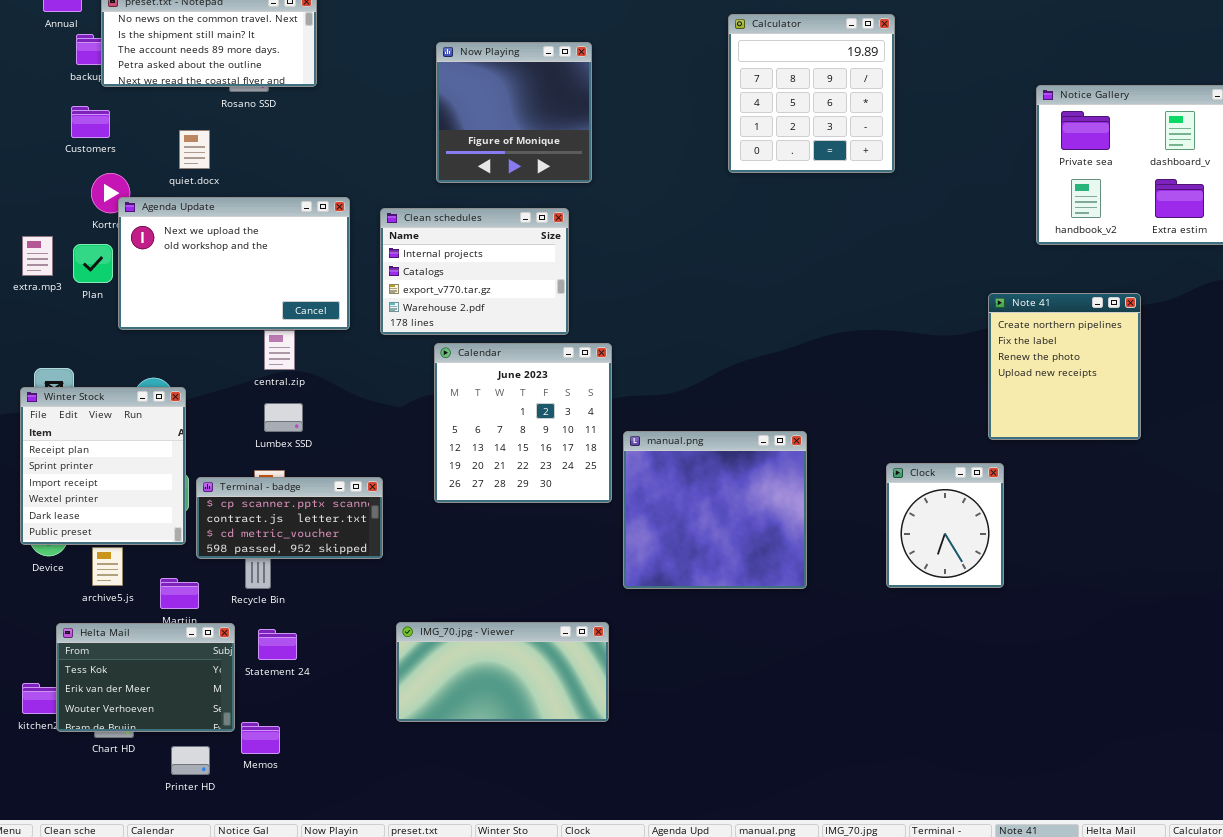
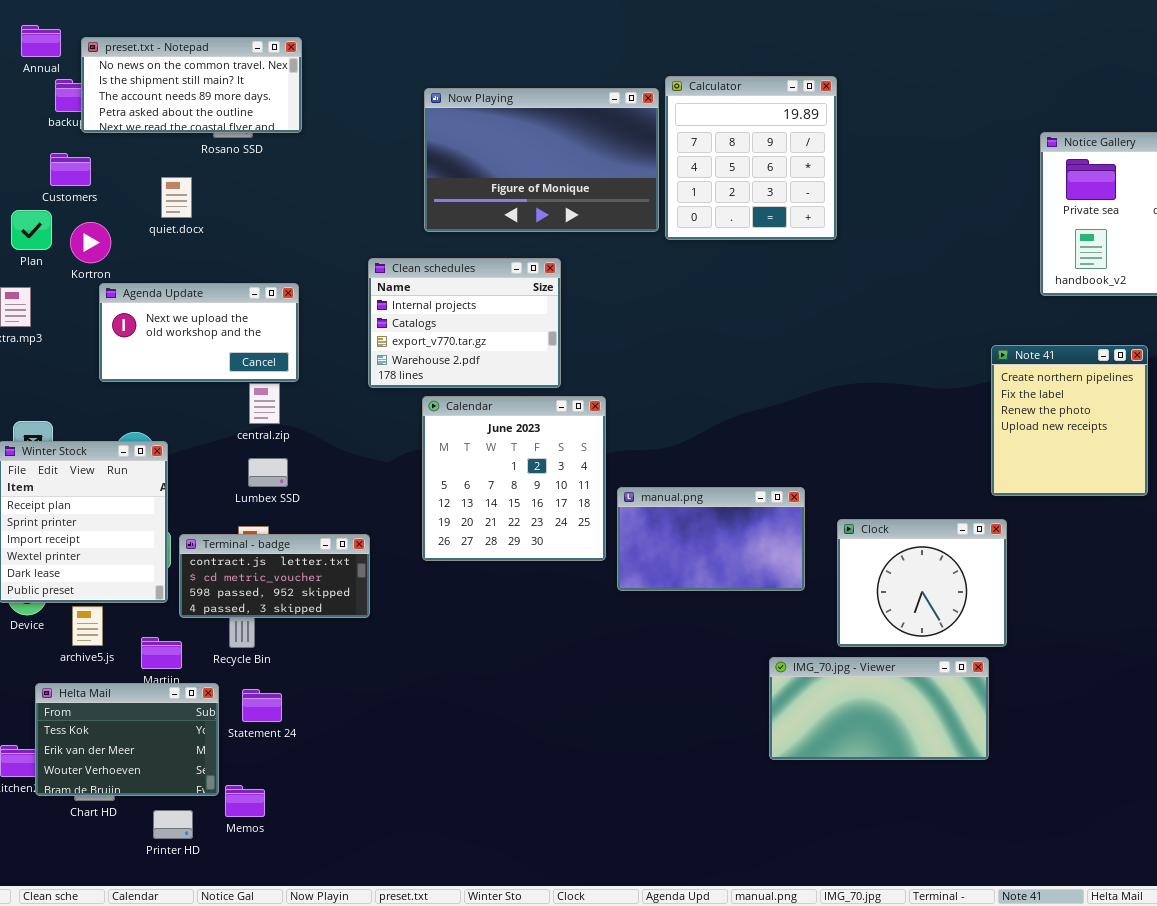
Calculator: [728,14,895,173] -> [665,76,837,240], moved
Now Playing: [436,42,592,183] -> [424,88,659,232], resized
Agenda Update: [118,197,350,330] -> [99,283,299,382], resized
Plan: [73,244,113,283] -> [11,210,52,250], moved
manual.png: [623,431,807,589] -> [617,487,805,591], resized
Clock: [886,463,1004,588] -> [837,519,1007,647], resized
Terminal - badge: [196,477,383,559] -> [179,534,370,618], scrolled down 1 row
IMG_70.jpg - Viewer: [396,622,609,722] -> [769,657,989,760], moved

